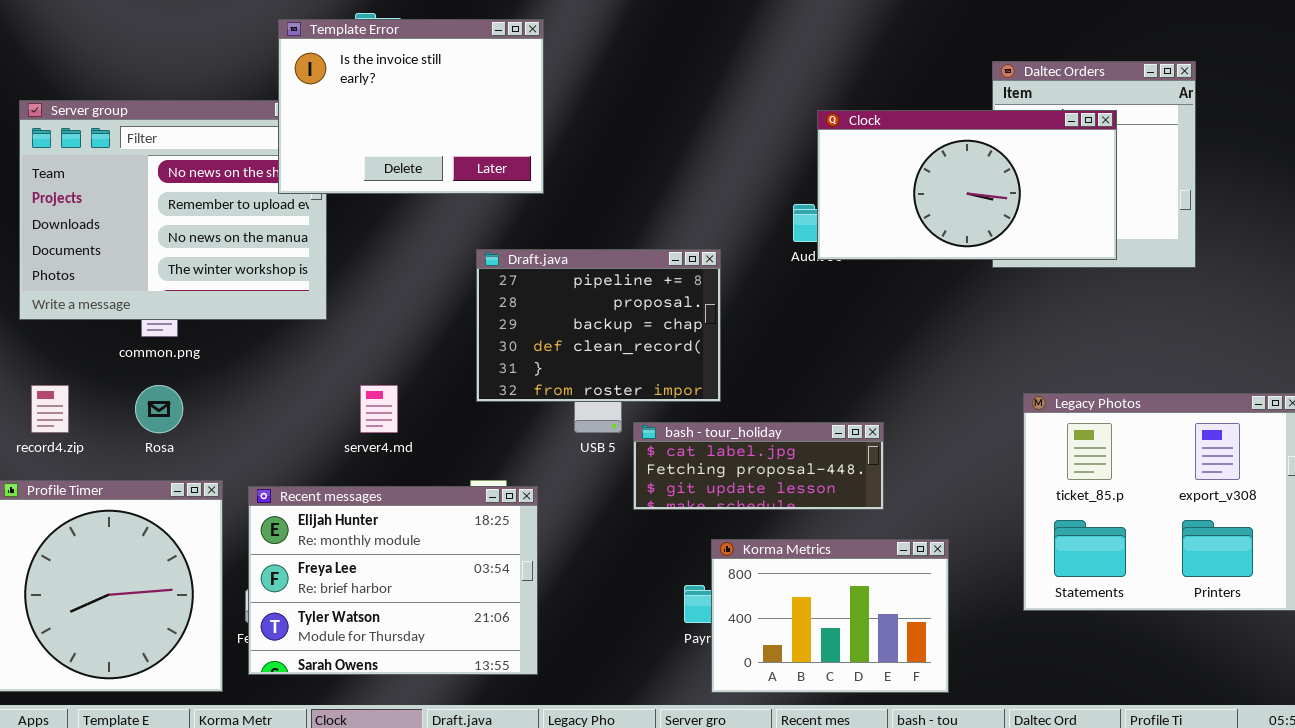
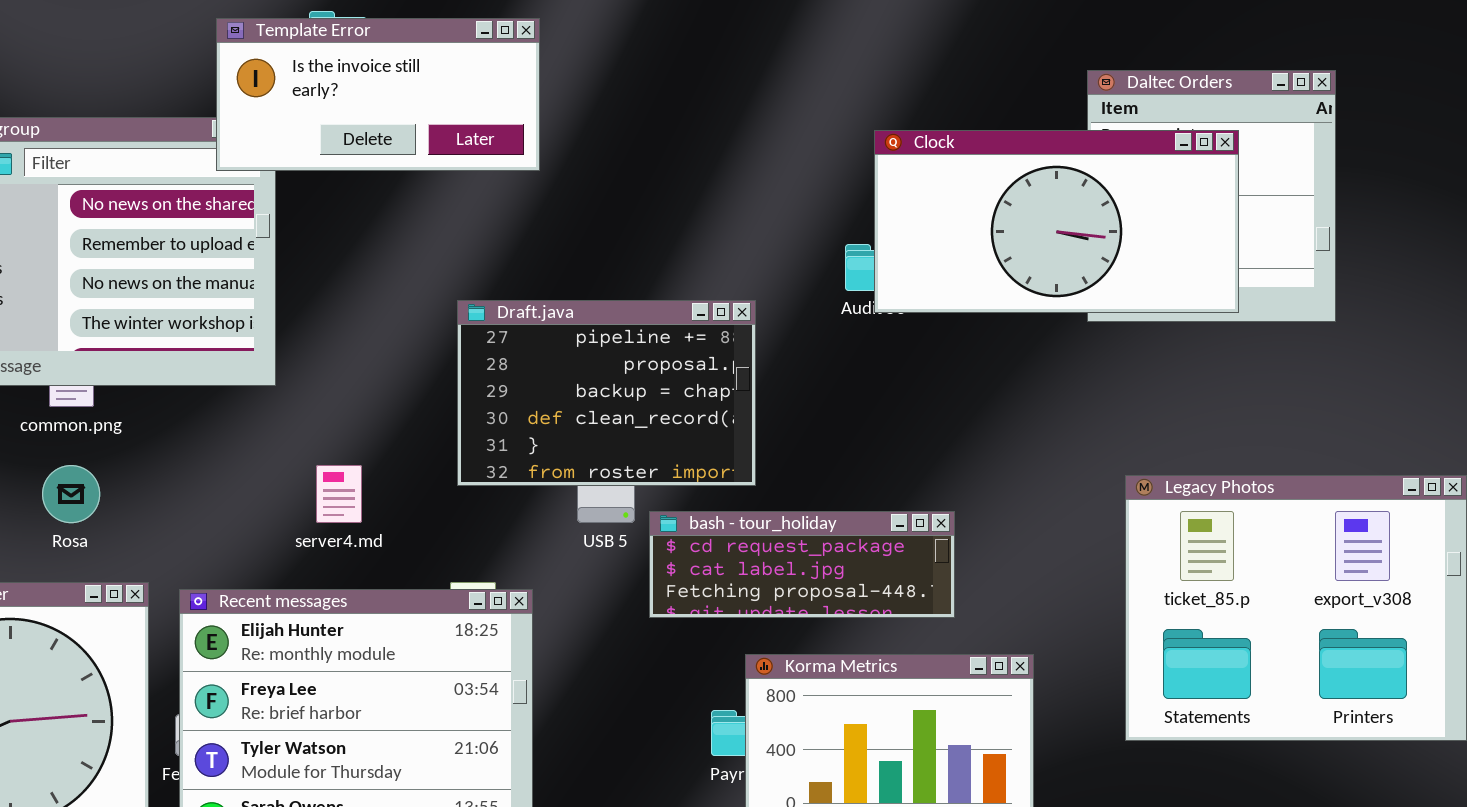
Template Error: [278,19,544,194] -> [216,18,540,171], resized
bash - tour_holiday: [633,422,884,510] -> [649,511,955,618], scrolled up 1 row

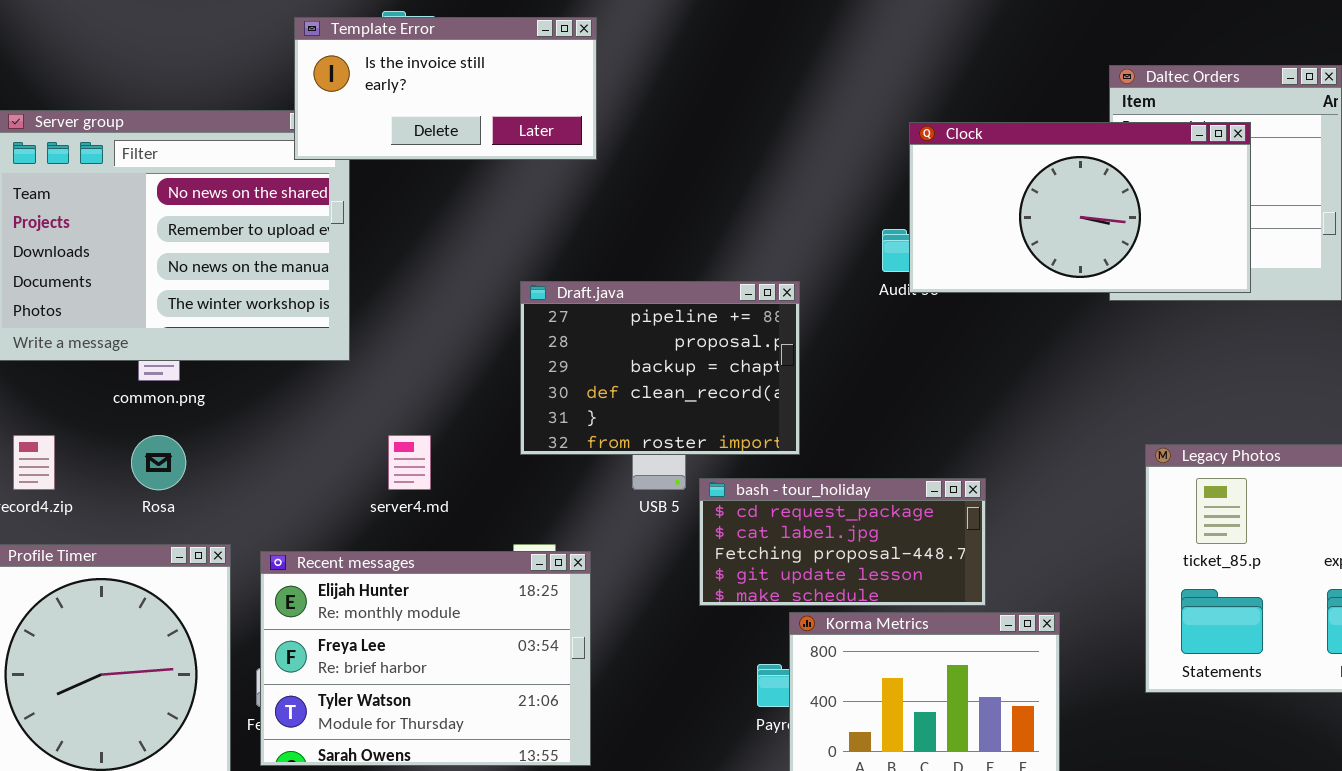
bash - tour_holiday: [649,511,955,618] -> [699,478,986,606], resized

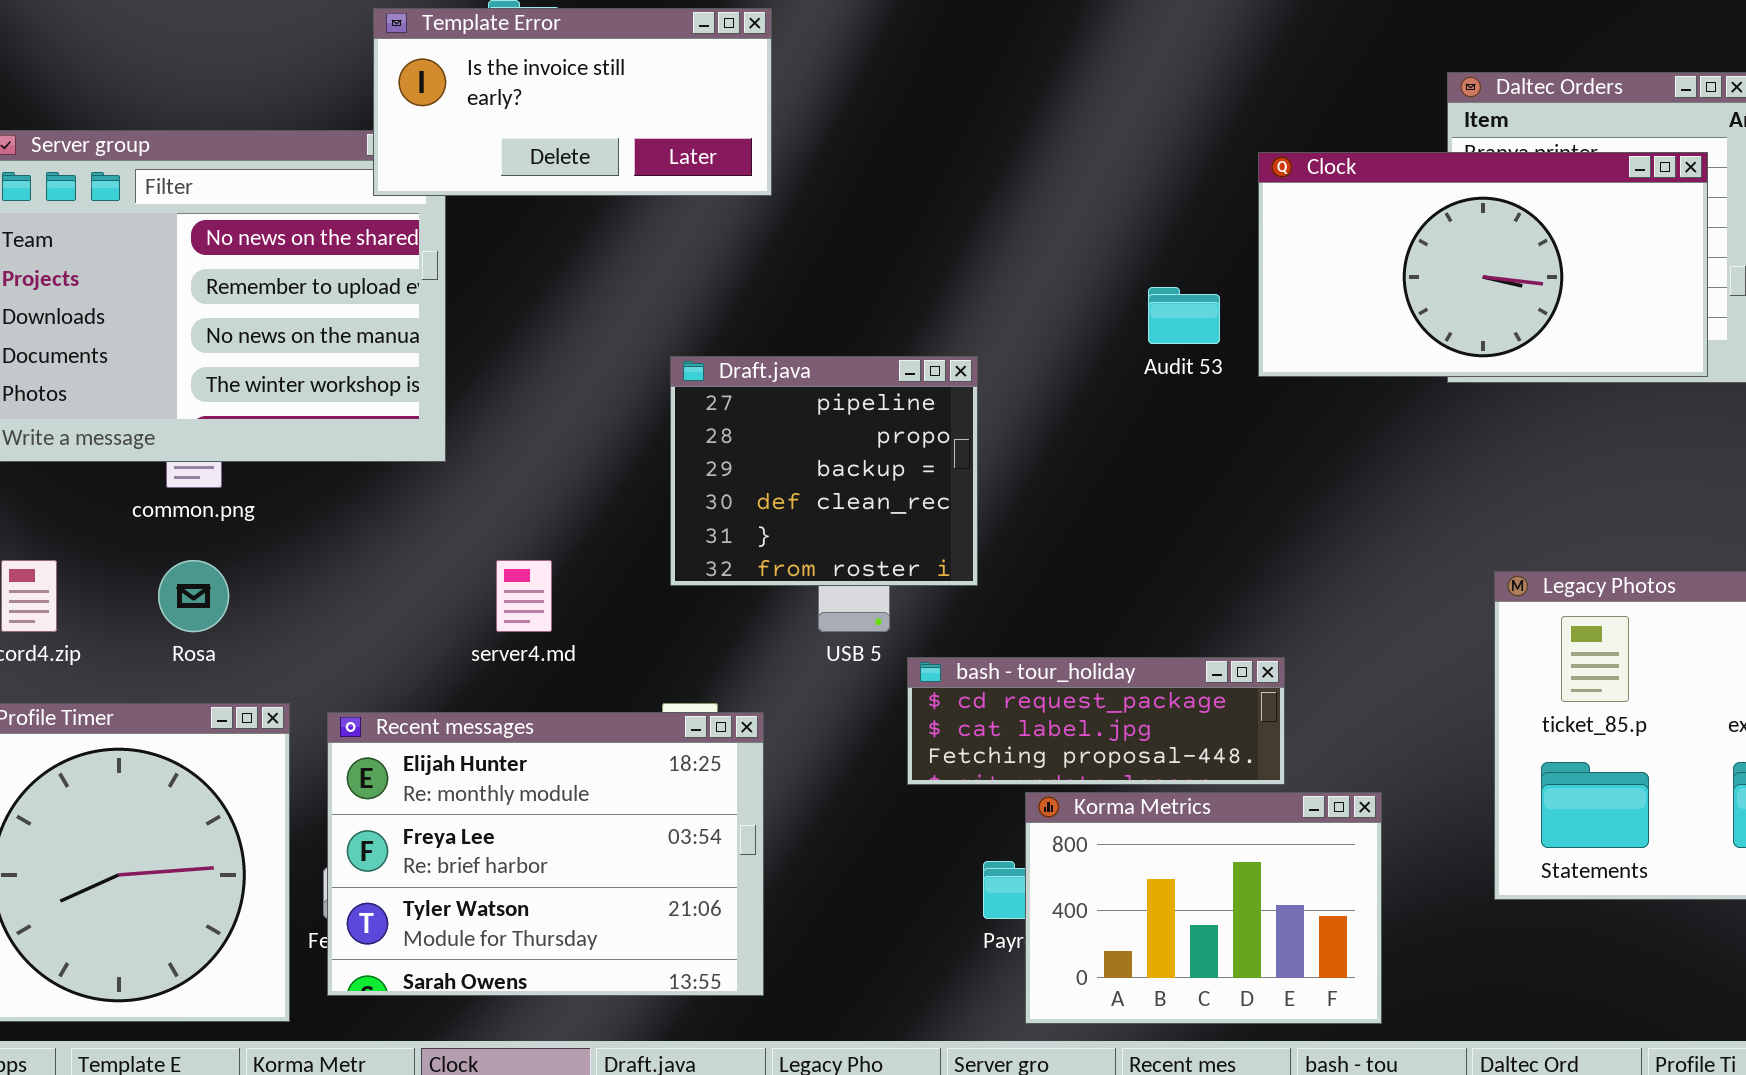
Clock: [909,122,1251,293] -> [1258,152,1708,377], moved
Draft.java: [520,281,800,455] -> [670,356,978,586], resized
bash - tour_holiday: [699,478,986,606] -> [907,657,1285,785], resized

